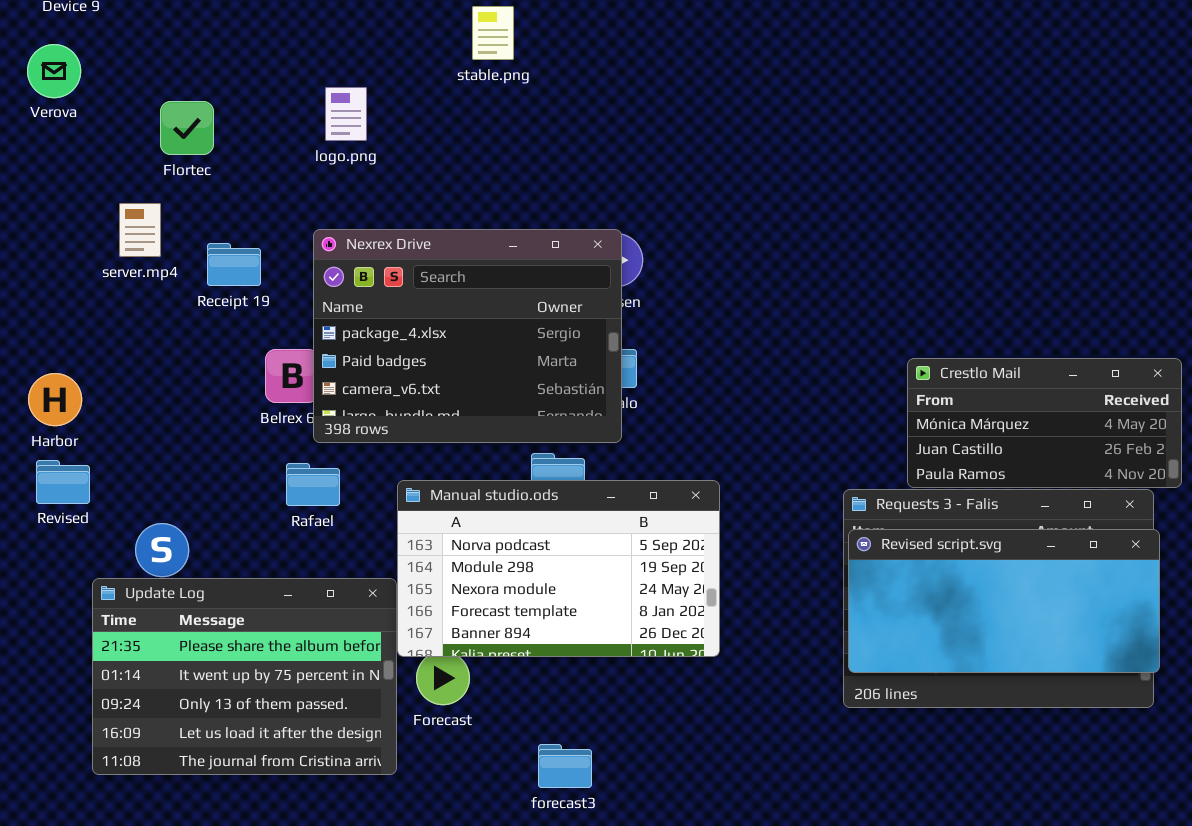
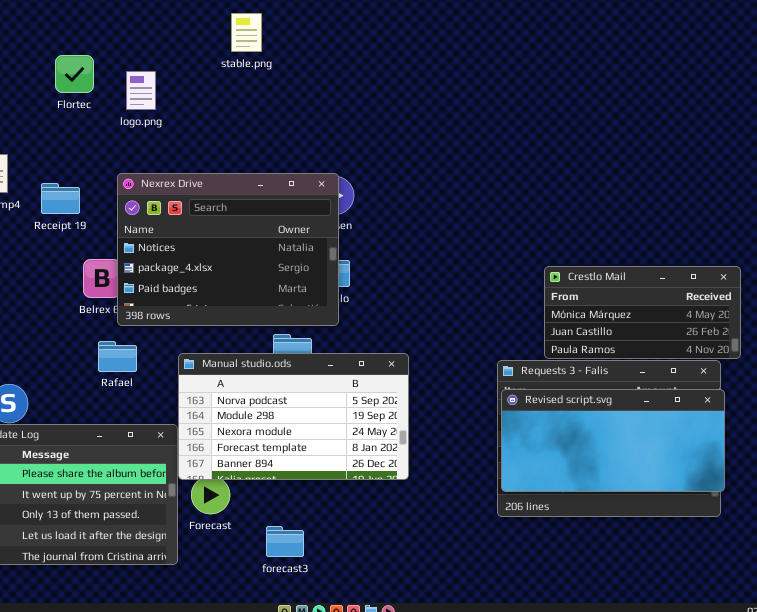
Flortec: [160,101,214,155] -> [55,55,94,93], moved
Nexrex Drive: [313,229,622,443] -> [117,173,339,326], scrolled up 1 row
forecast3: [538,744,592,788] -> [266,526,304,557], moved

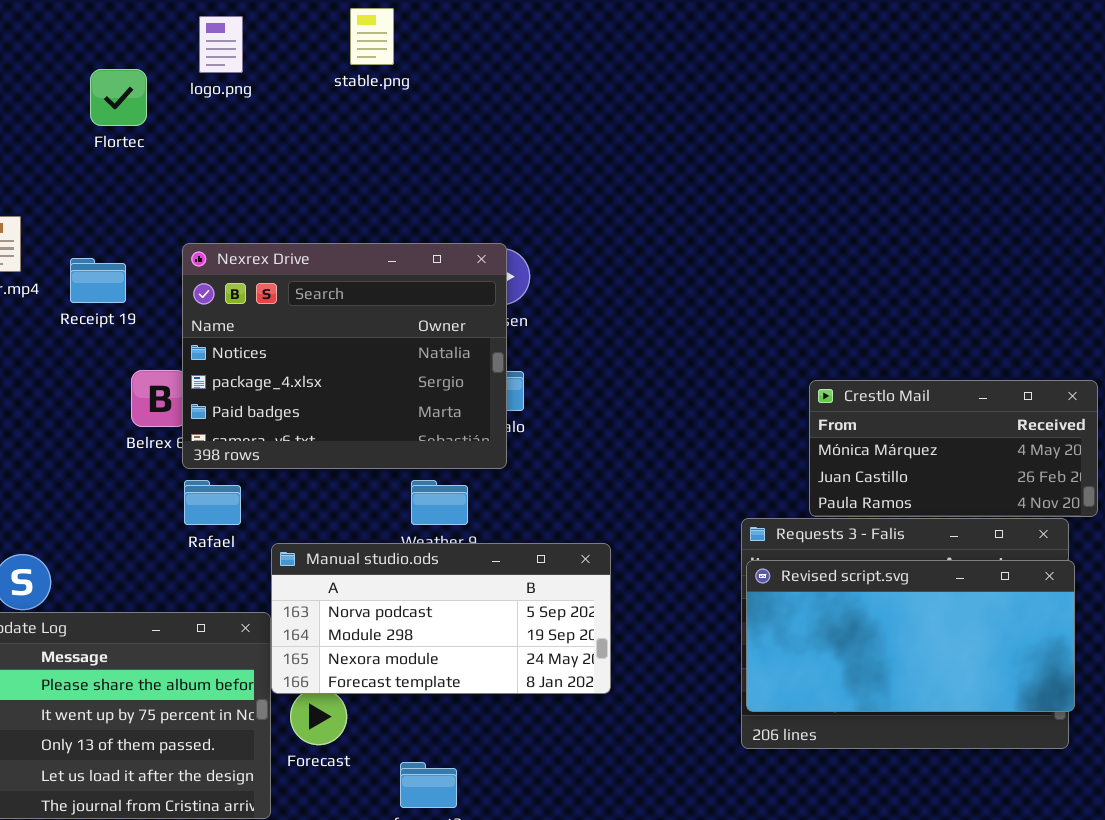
logo.png: [126,71,156,110] -> [199,16,243,73], moved
Rafael: [98,341,137,372] -> [184,480,241,525], moved
Manual studio.ods: [178,353,409,480] -> [271,543,611,694], resized

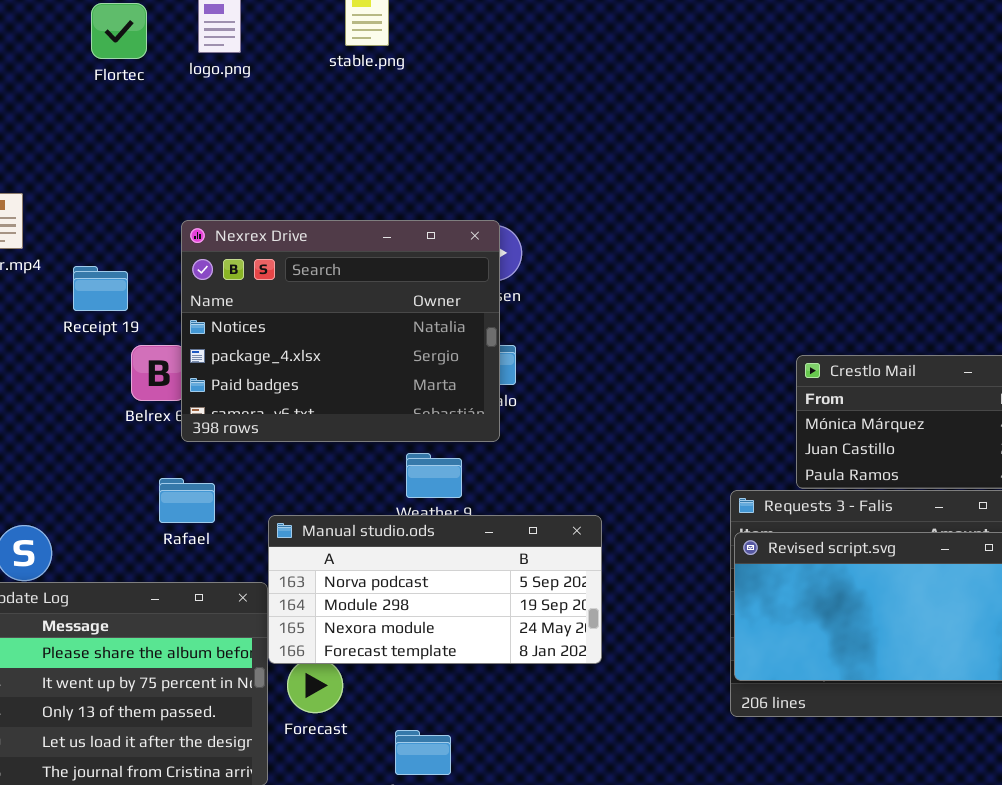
Flortec: [90,69,147,126] -> [91,3,147,59], moved
Receipt 19: [70,258,126,303] -> [73,266,128,311], moved
Rafael: [184,480,241,525] -> [159,478,215,523], moved

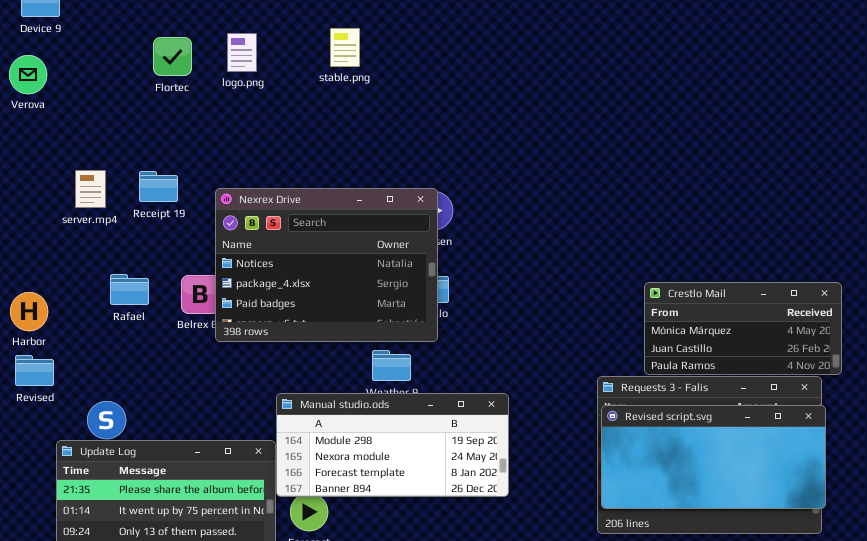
Receipt 19: [73,266,128,311] -> [139,171,178,202], moved
Rafael: [159,478,215,523] -> [110,274,149,305], moved
Manual studio.ods: [268,515,602,664] -> [276,393,509,497], scrolled down 1 row

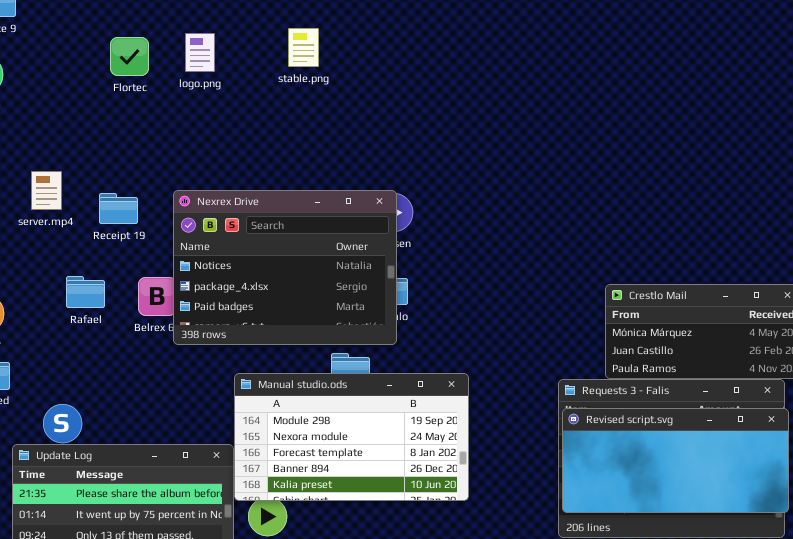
Receipt 19: [139,171,178,202] -> [99,193,138,224], moved
Manual studio.ods: [276,393,509,497] -> [234,373,469,501], resized

